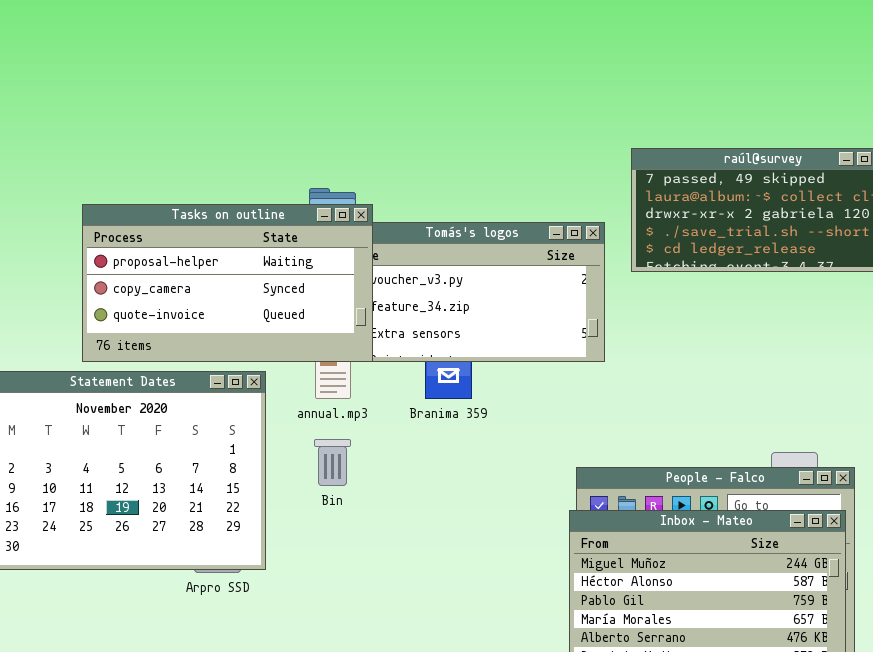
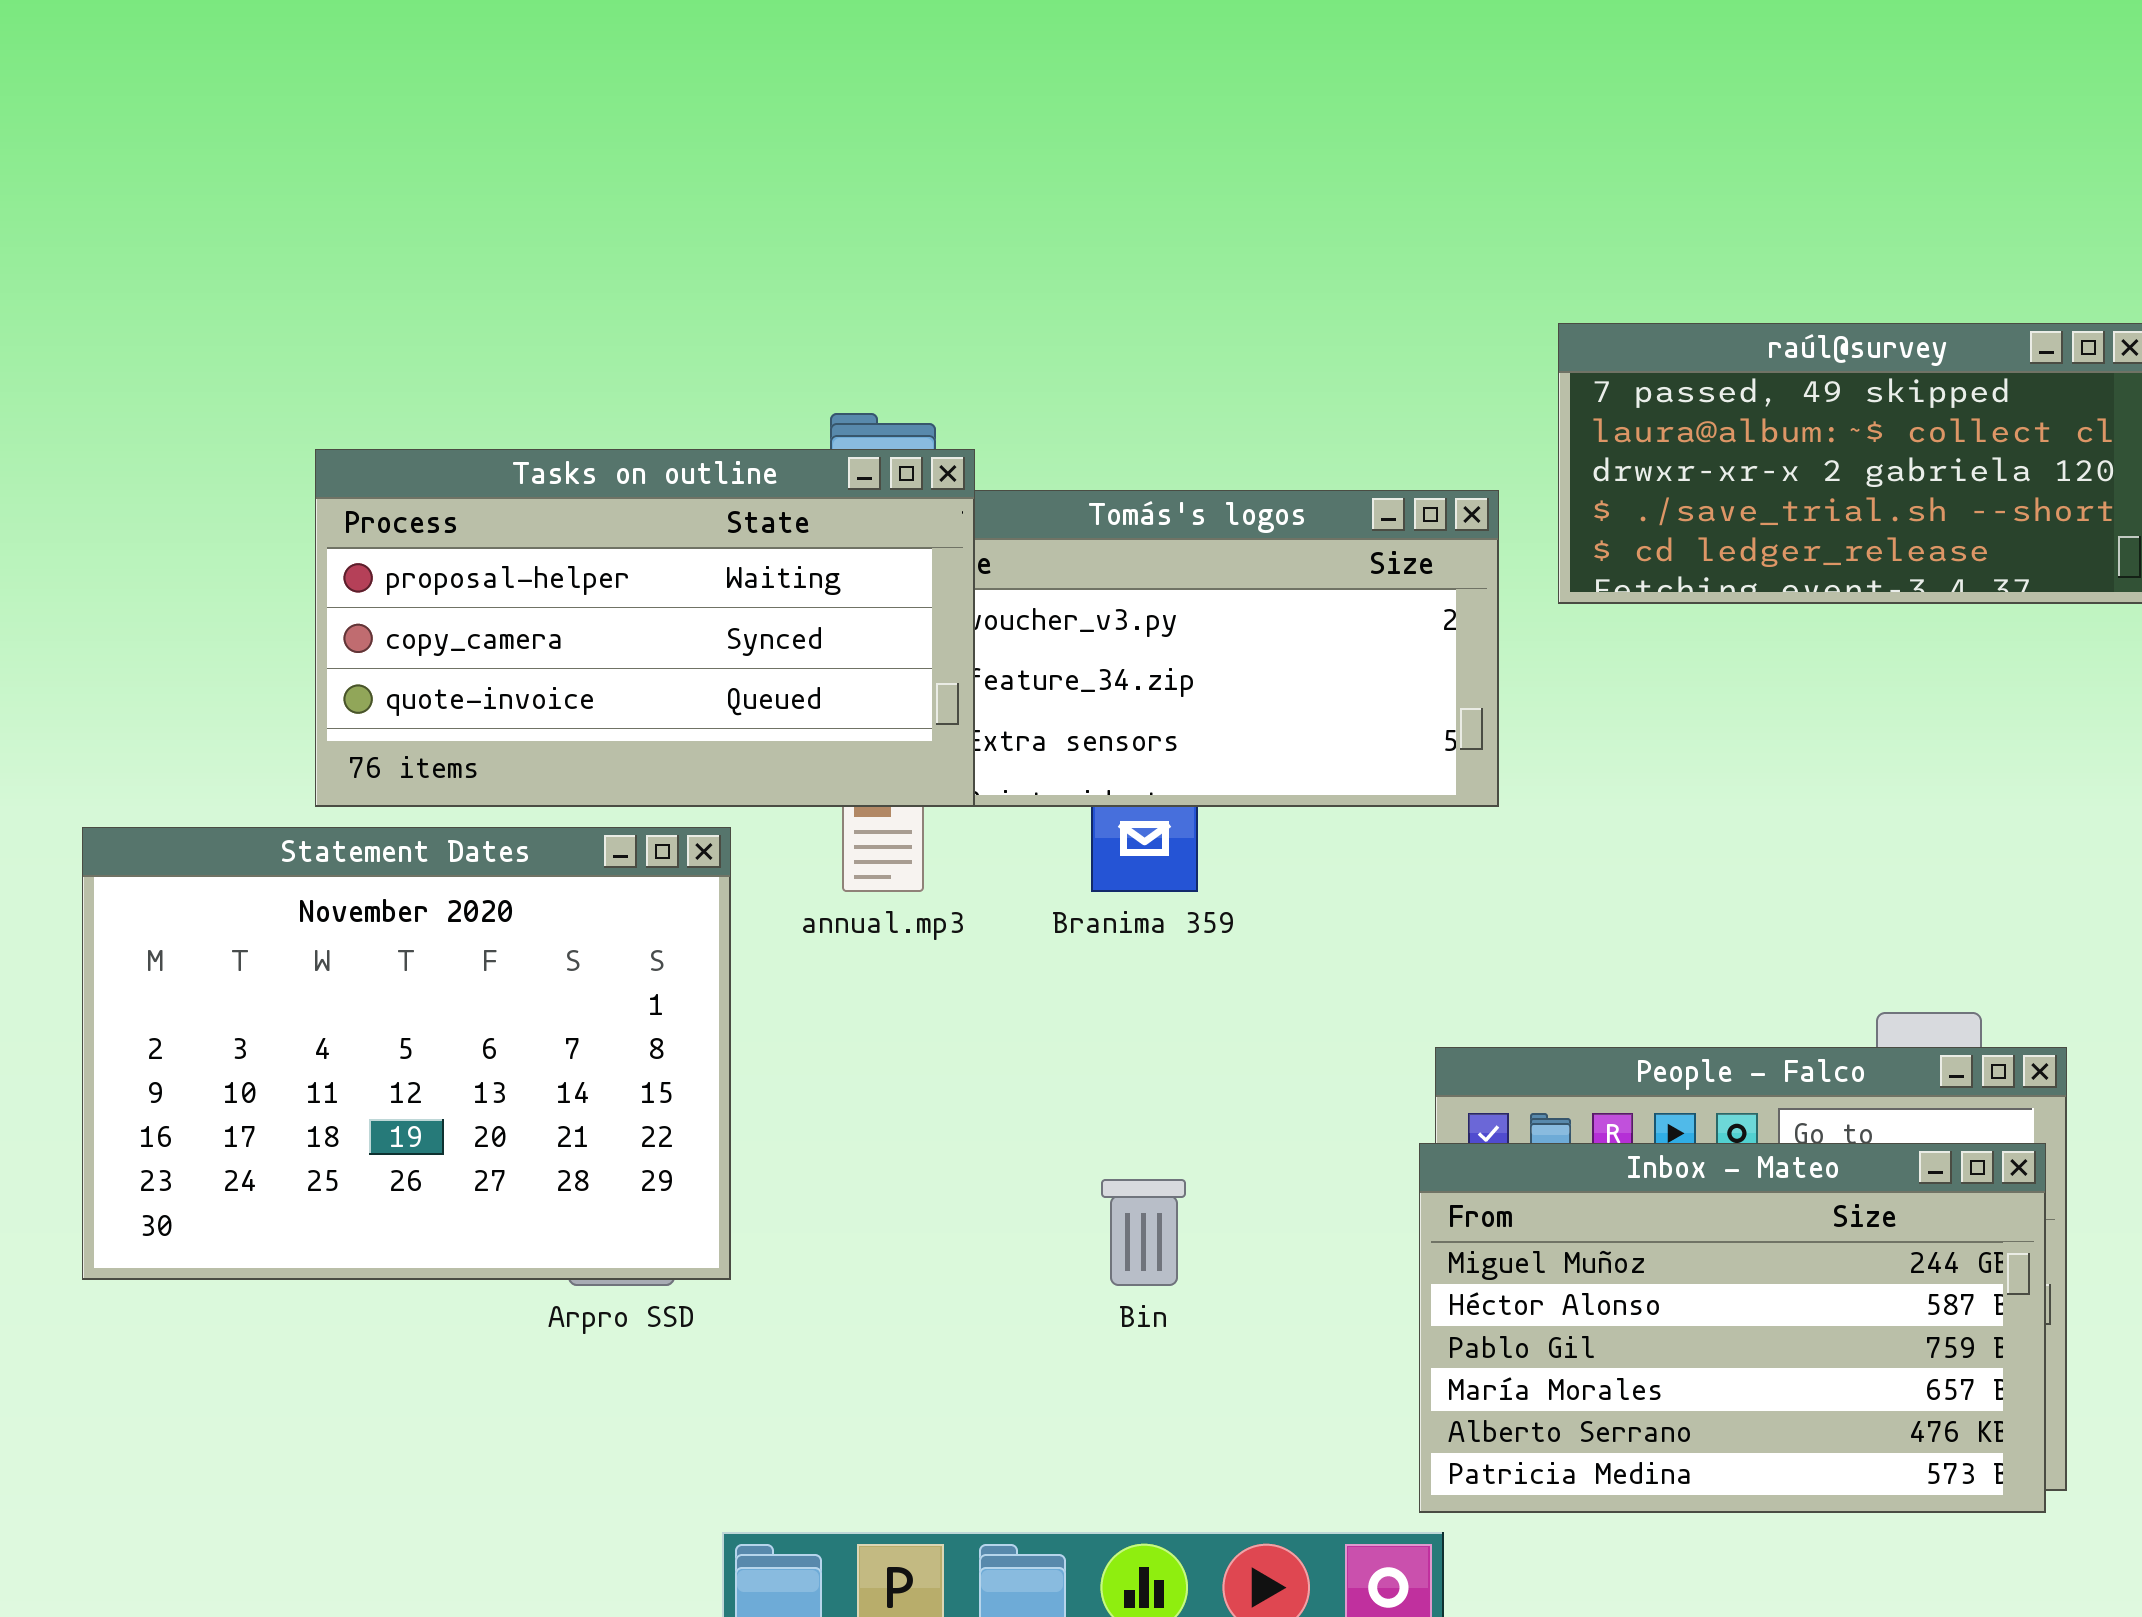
Bin: [314,439,351,486] -> [1101,1179,1186,1286], moved

